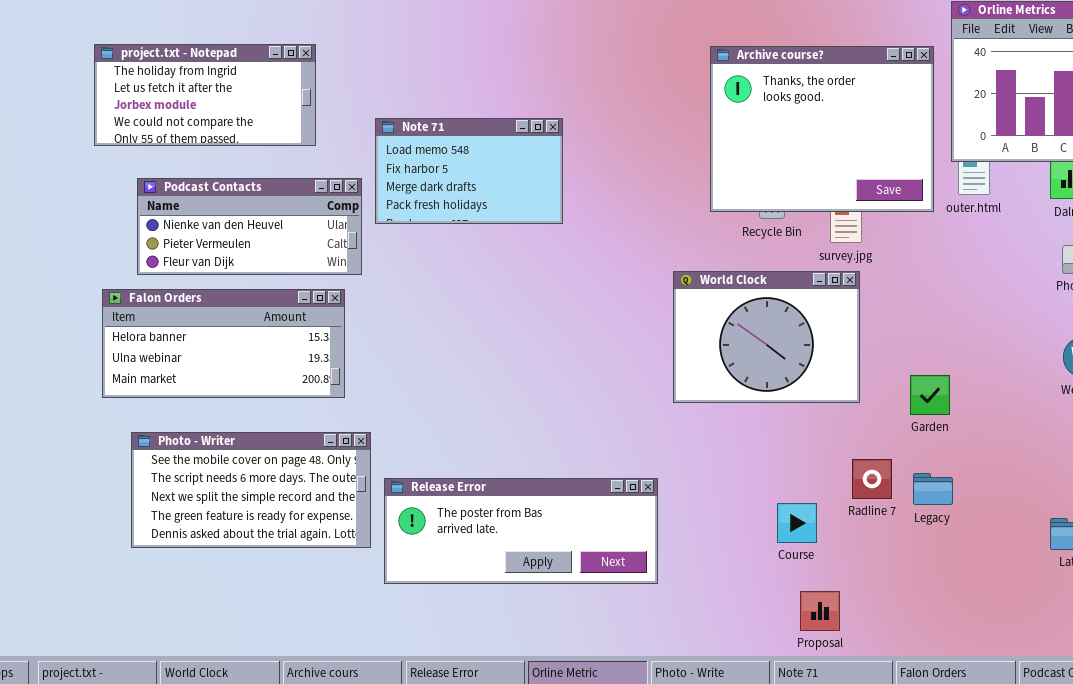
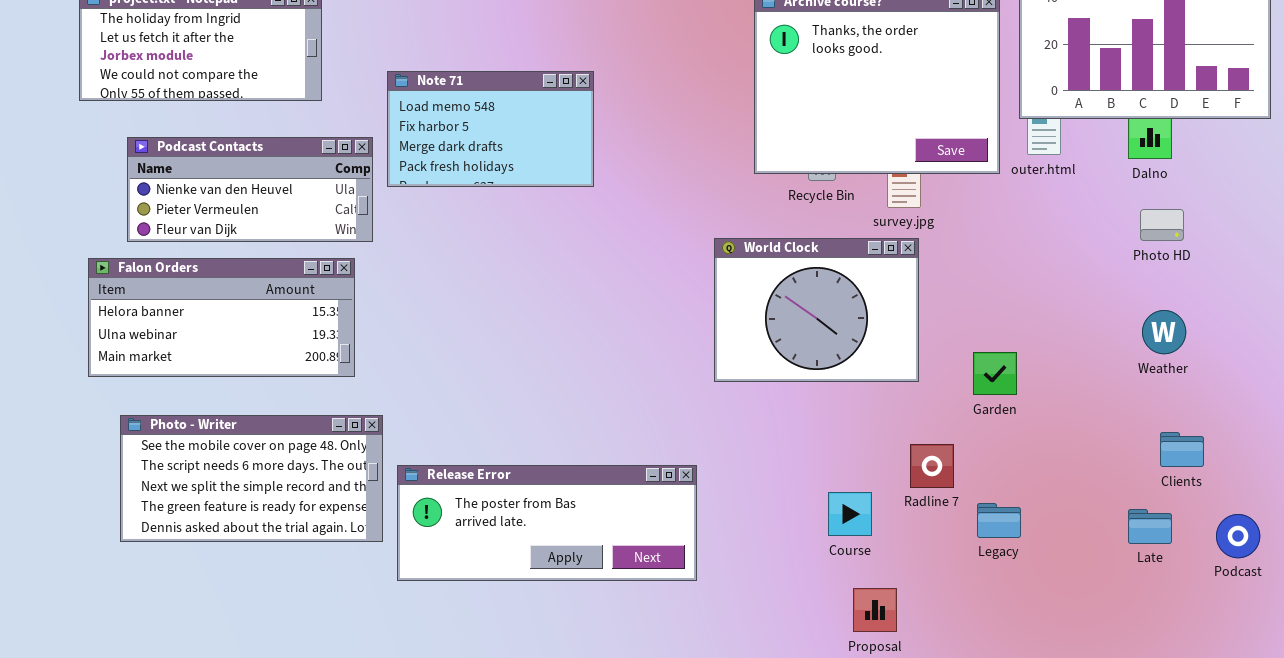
Legacy: [913,473,953,505] -> [977,503,1021,538], moved

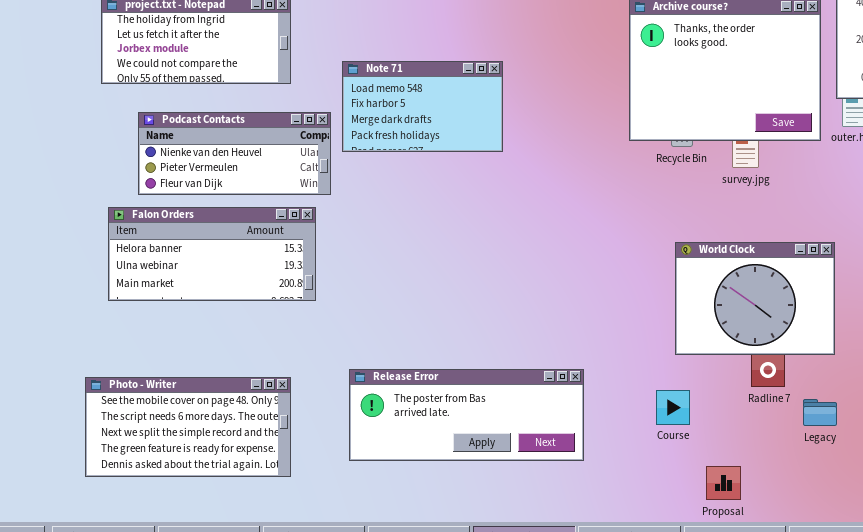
World Clock: [714,238,919,382] -> [675,242,835,355], moved
Photo - Writer: [120,415,383,542] -> [85,377,291,477], moved
Course: [828,492,872,536] -> [656,390,690,425], moved

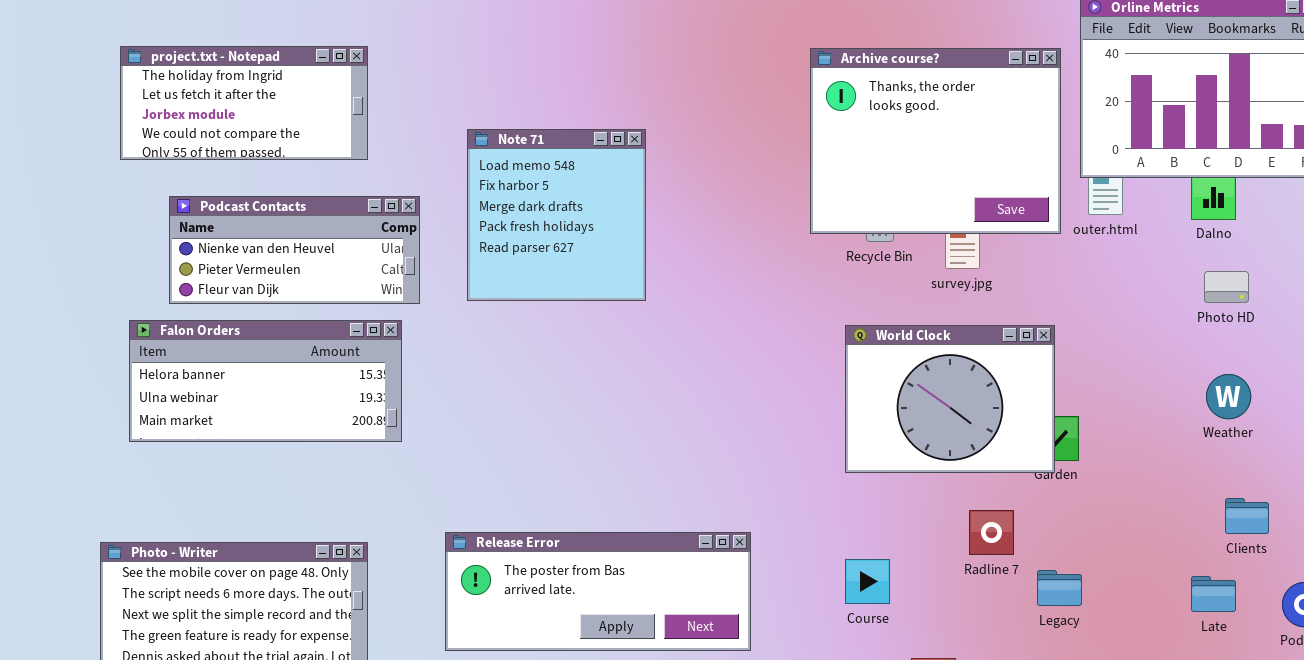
Note 71: [342,61,503,152] -> [467,129,646,301], resized
World Clock: [675,242,835,355] -> [845,325,1055,473], moved

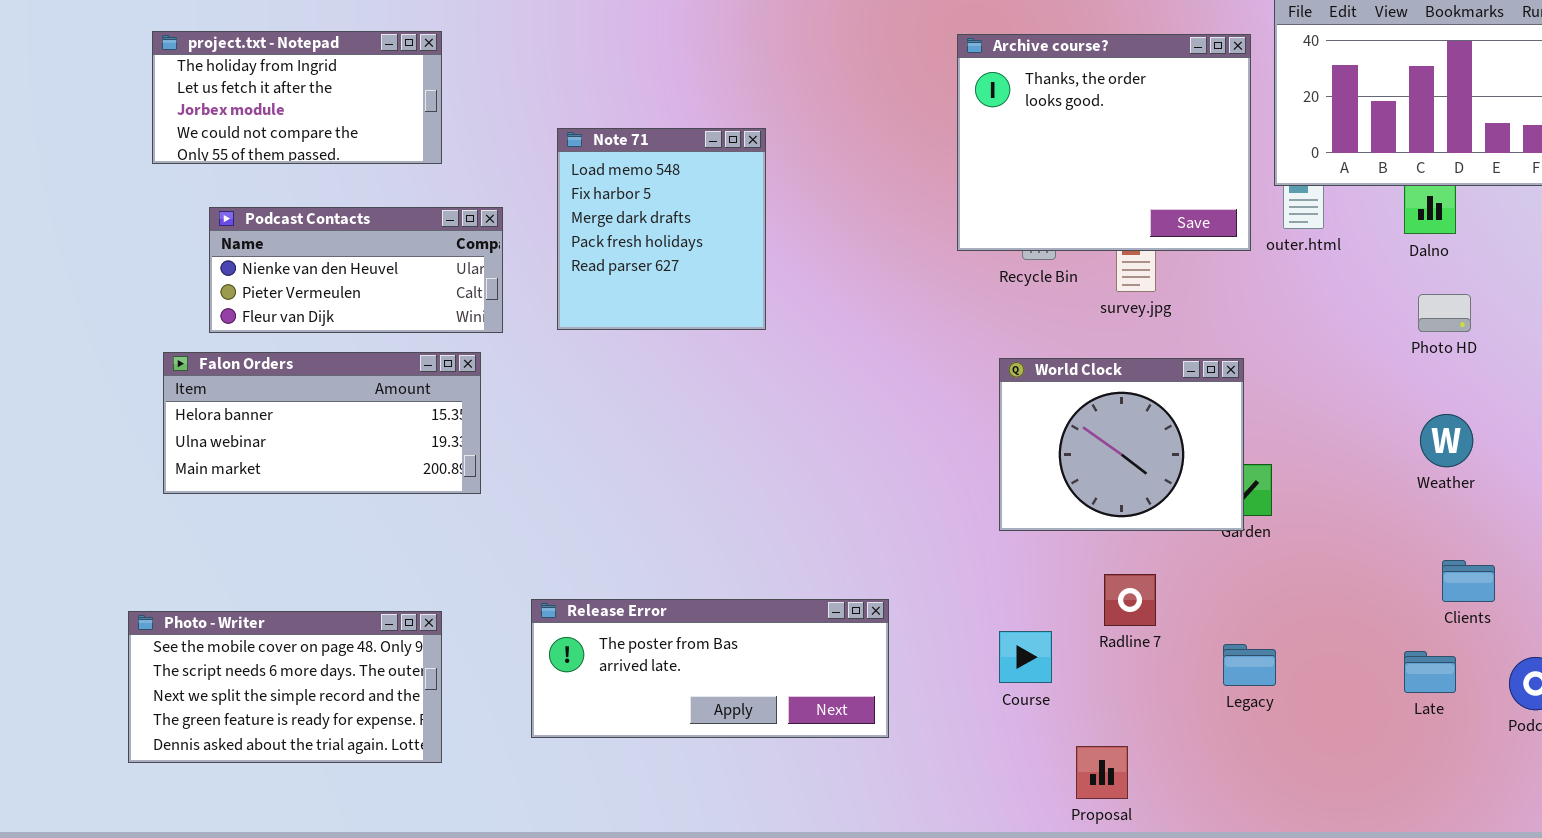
Radline 7: [969,510,1014,555] -> [1104,574,1156,626], moved

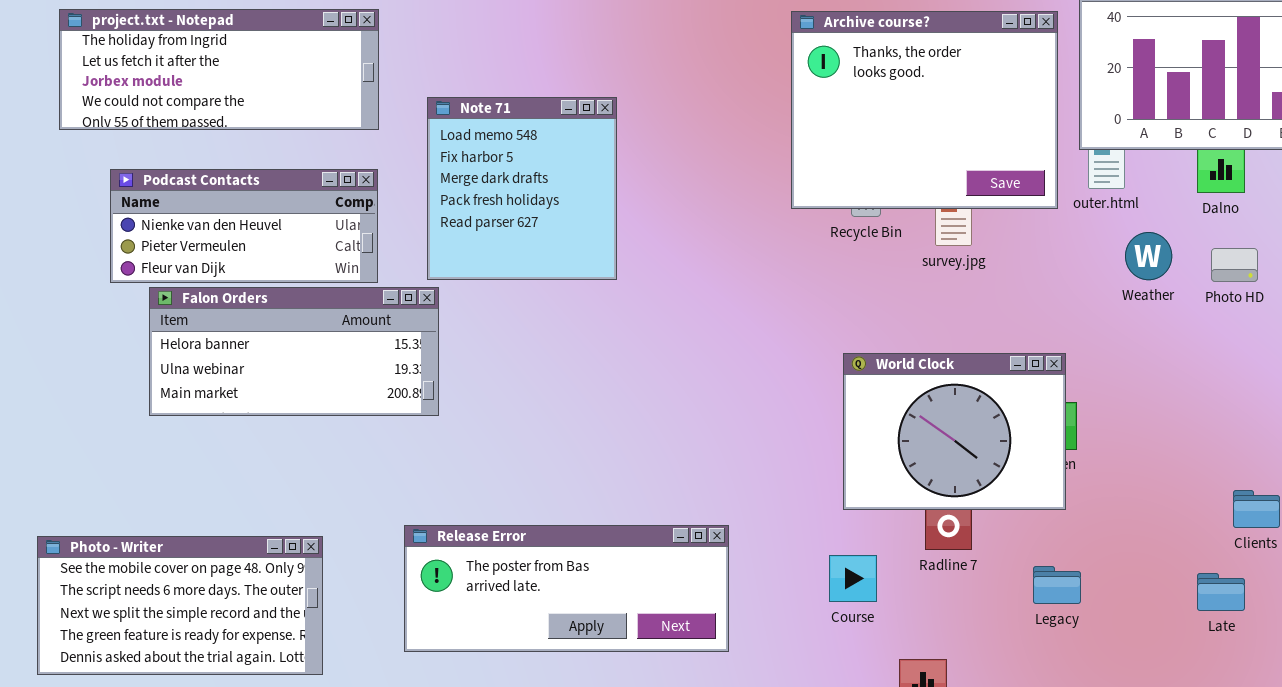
project.txt - Notepad: [152,31,442,164] -> [59,9,379,130], resized
Falon Orders: [163,352,481,494] -> [149,287,439,416], moved
World Clock: [999,358,1244,531] -> [843,353,1066,510], moved
Weather: [1420,414,1473,467] -> [1125,232,1172,280], moved

